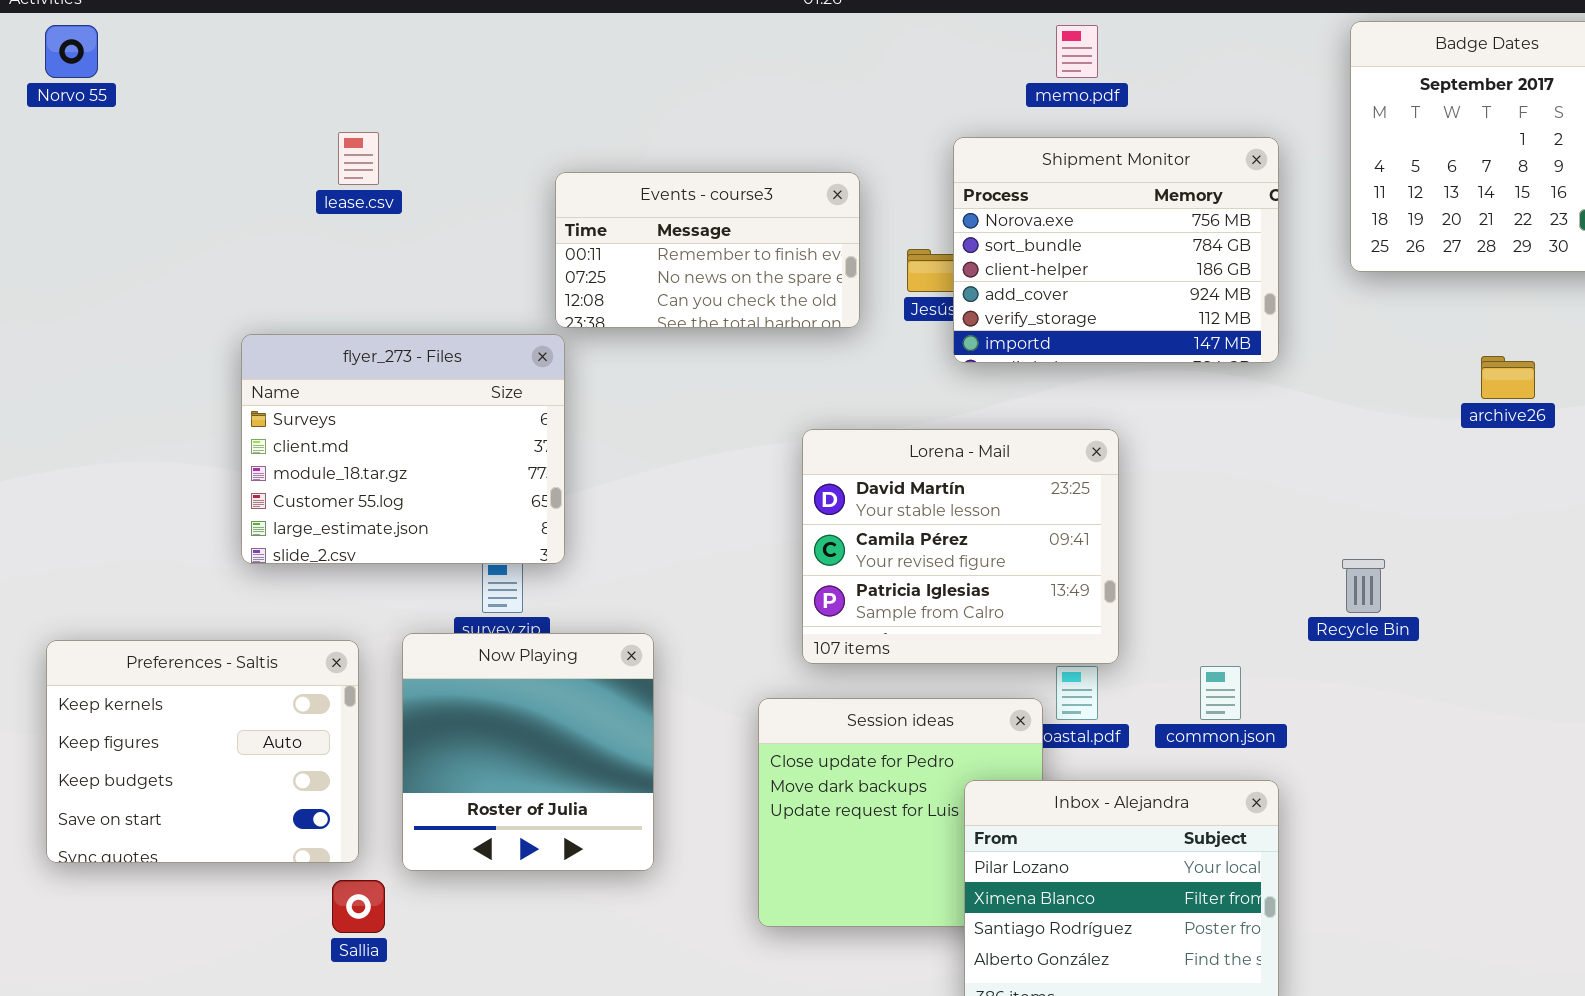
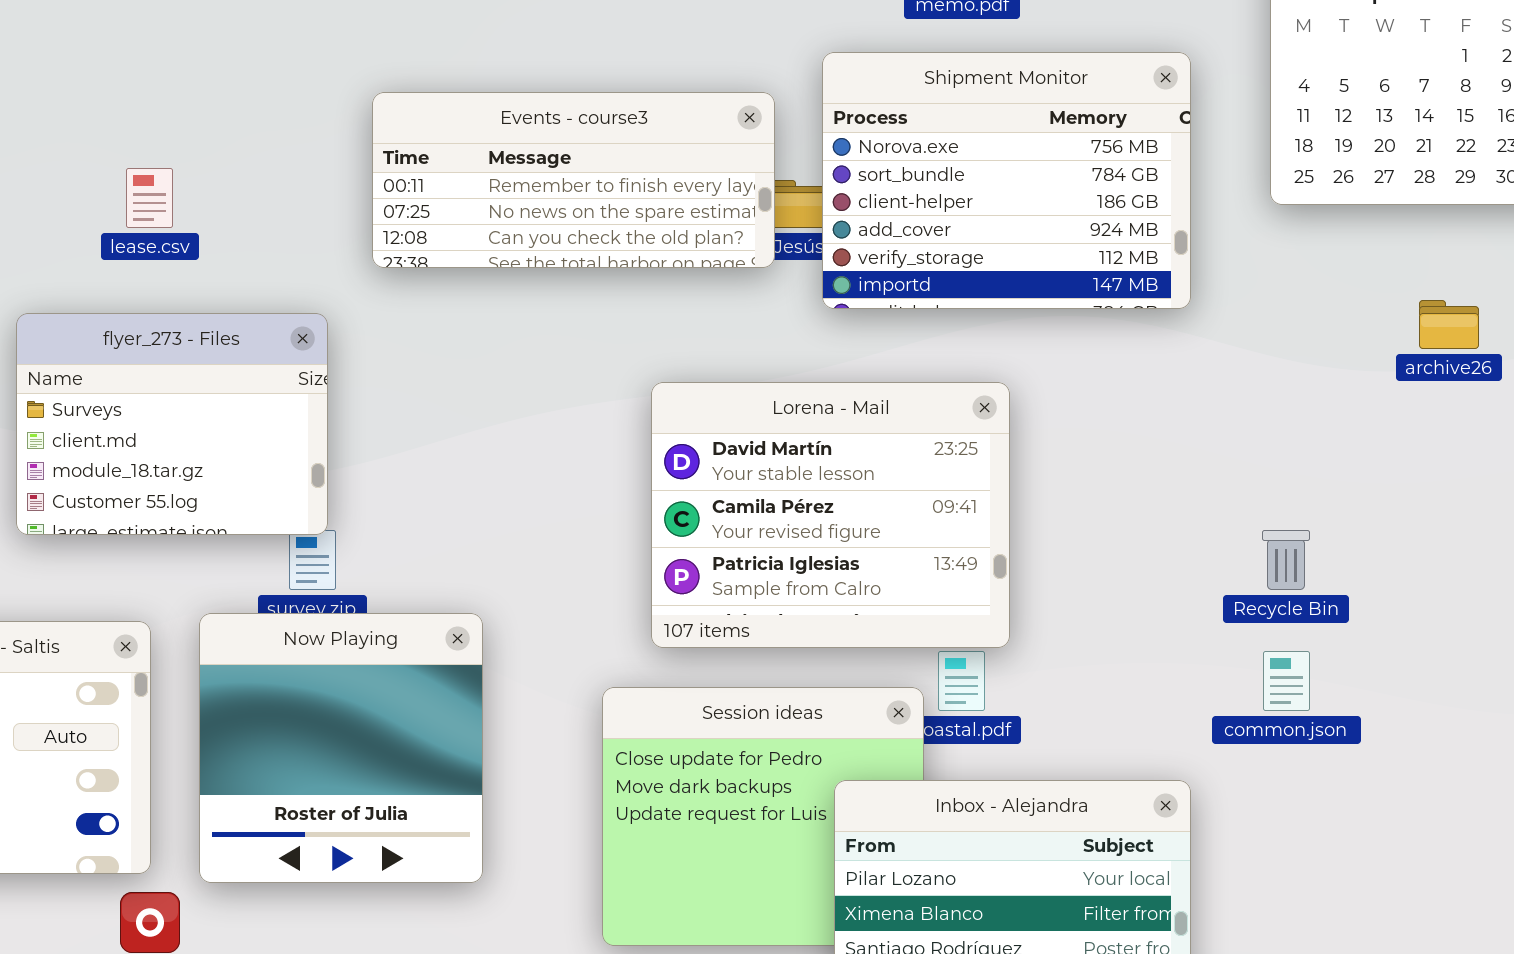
lease.csv: [338,132,379,185] -> [126,168,173,228], moved
Events - course3: [555,172,860,328] -> [372,92,775,268], resized
flyer_273 - Files: [241,334,565,564] -> [16,313,328,535], resized
common.json: [1200,666,1241,720] -> [1263,651,1310,711], moved

